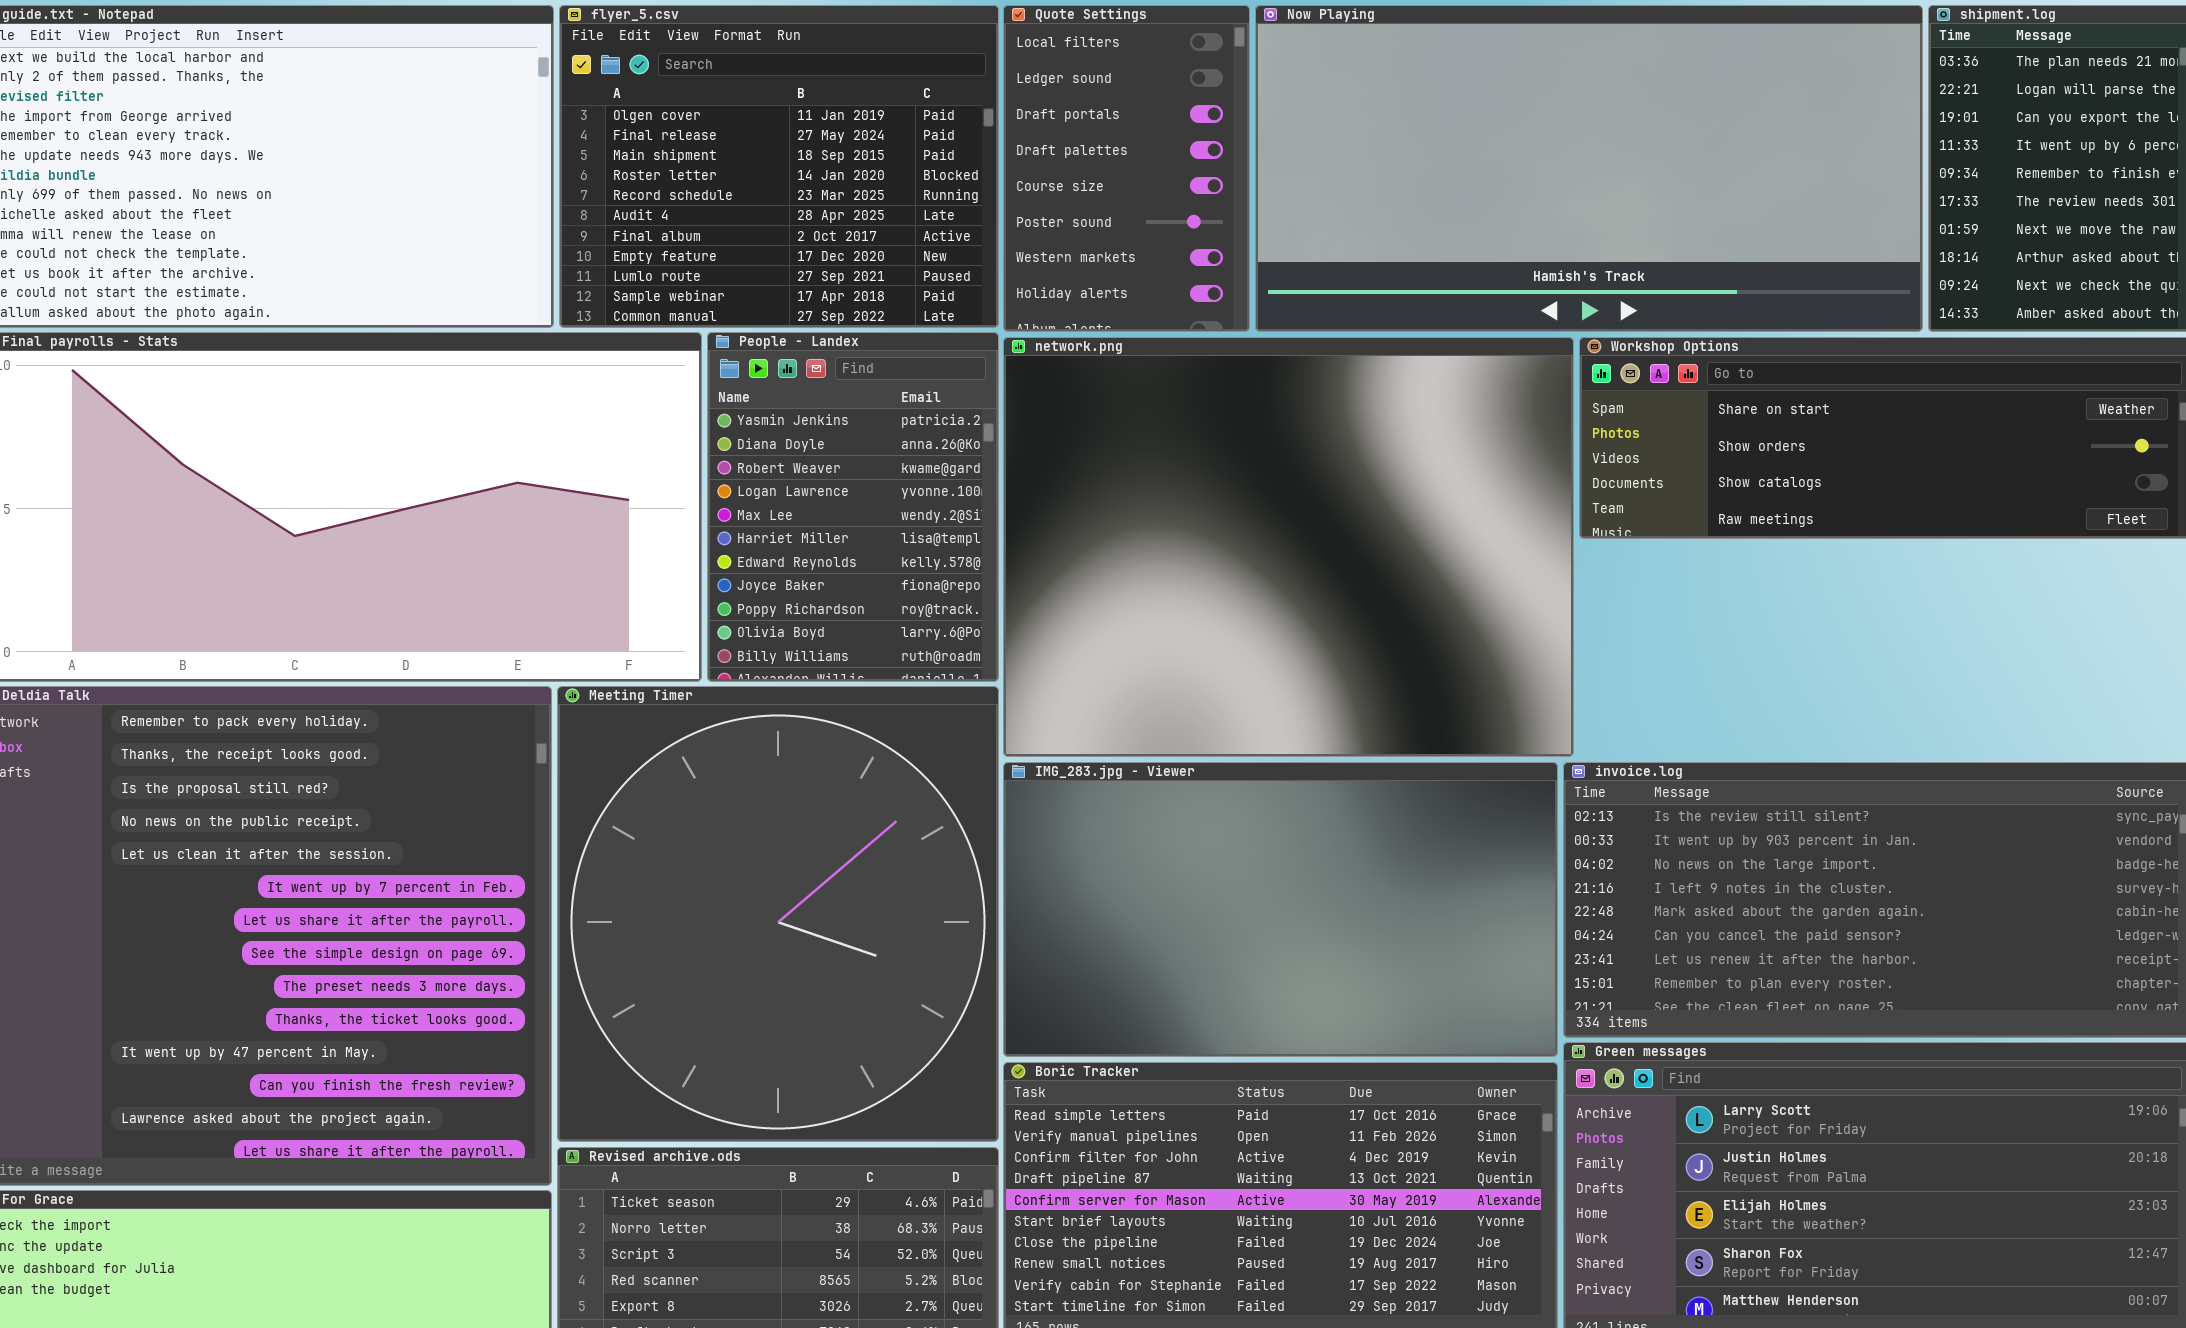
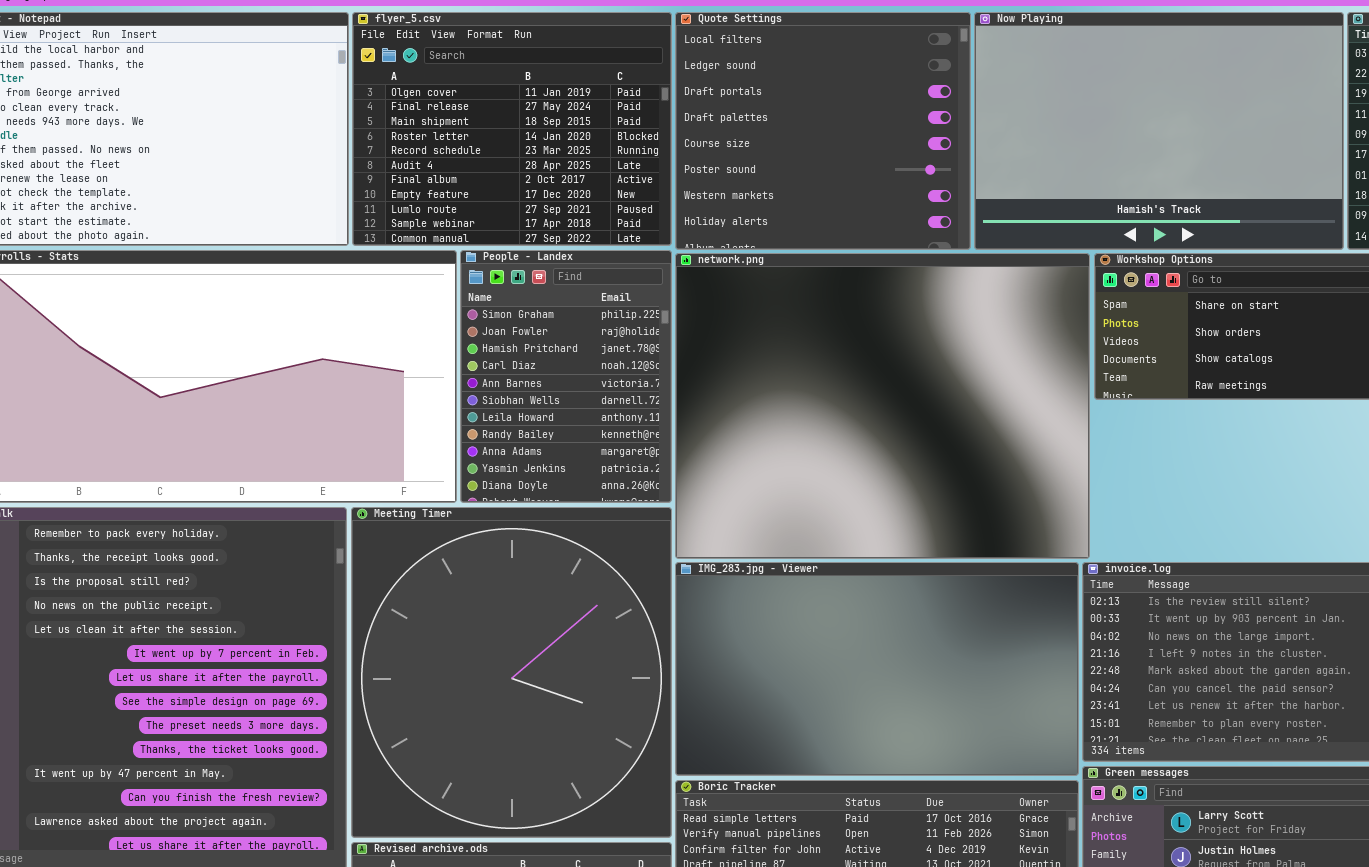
Quote Settings: [1003,5,1250,332] -> [675,12,971,250], resized
Now Playing: [1255,5,1923,332] -> [974,12,1344,250], resized
People - Landex: [707,332,999,682] -> [460,250,672,503], scrolled up 9 rows

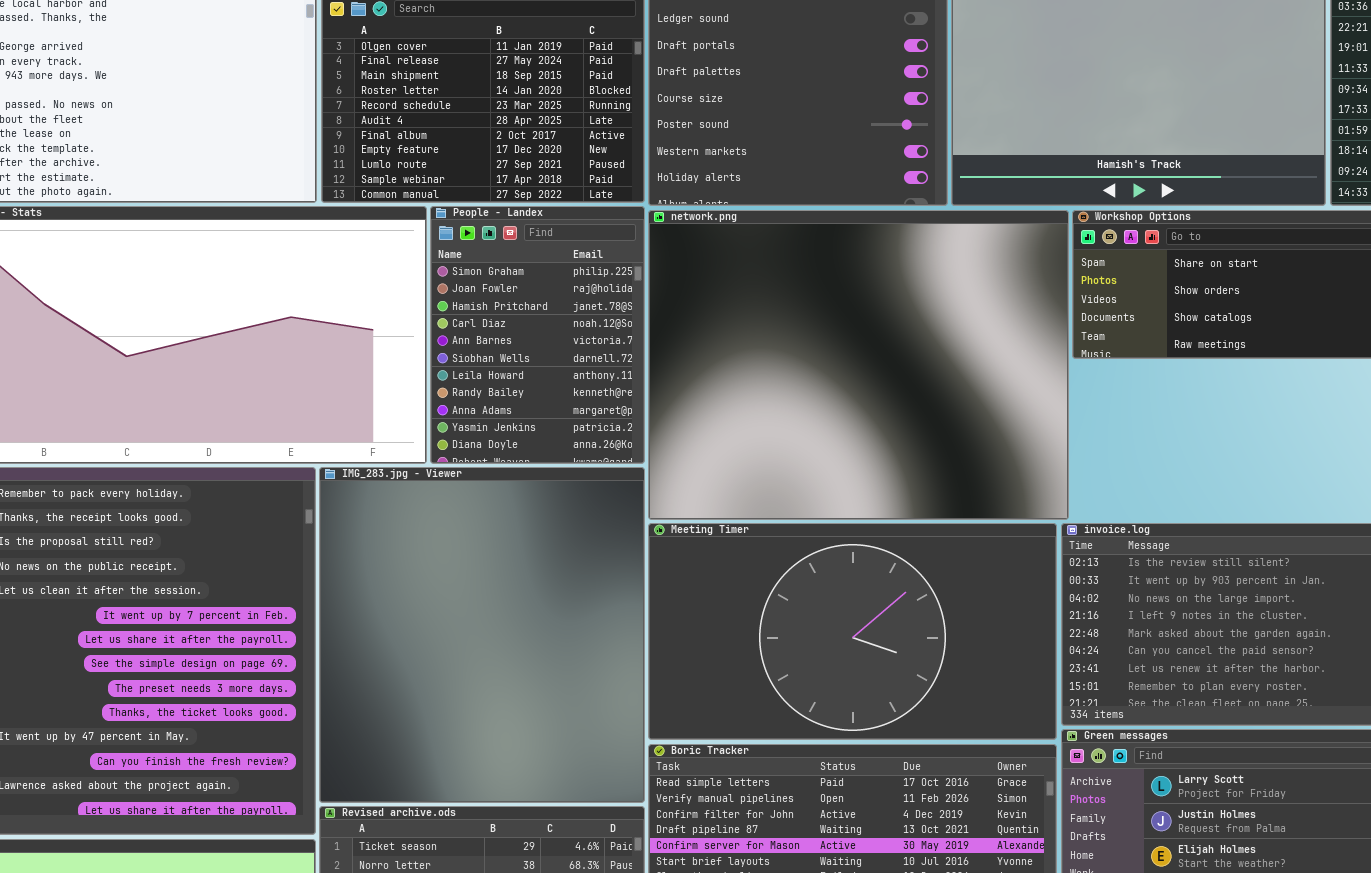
Meeting Timer: [351,507,672,838] -> [648,523,1057,740], moved, resized
IMG_283.jpg - Viewer: [675,562,1079,776] -> [319,467,645,803], moved, resized

